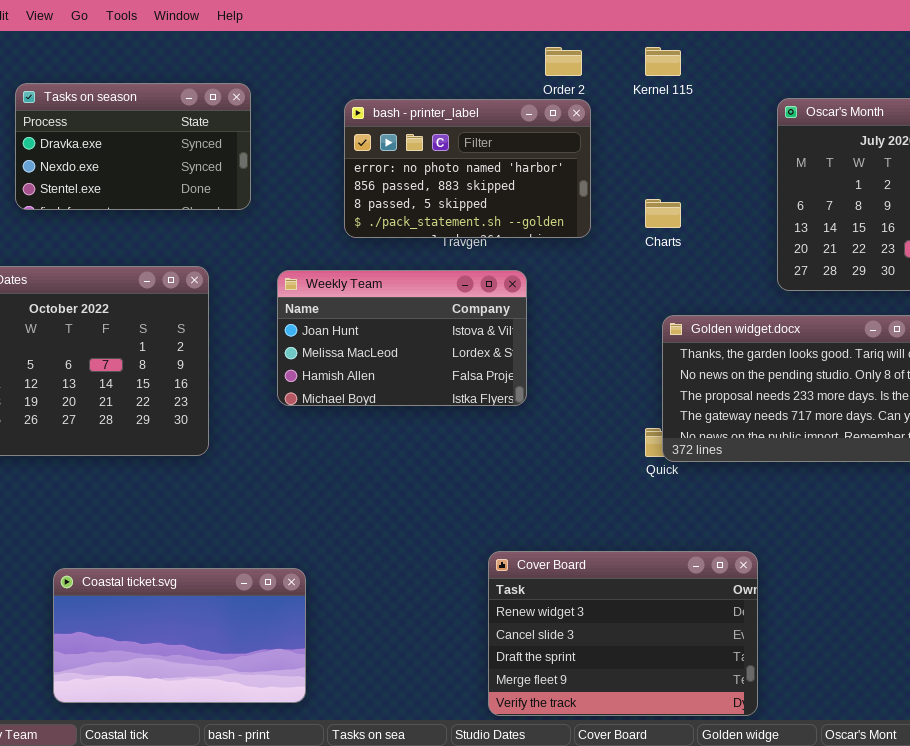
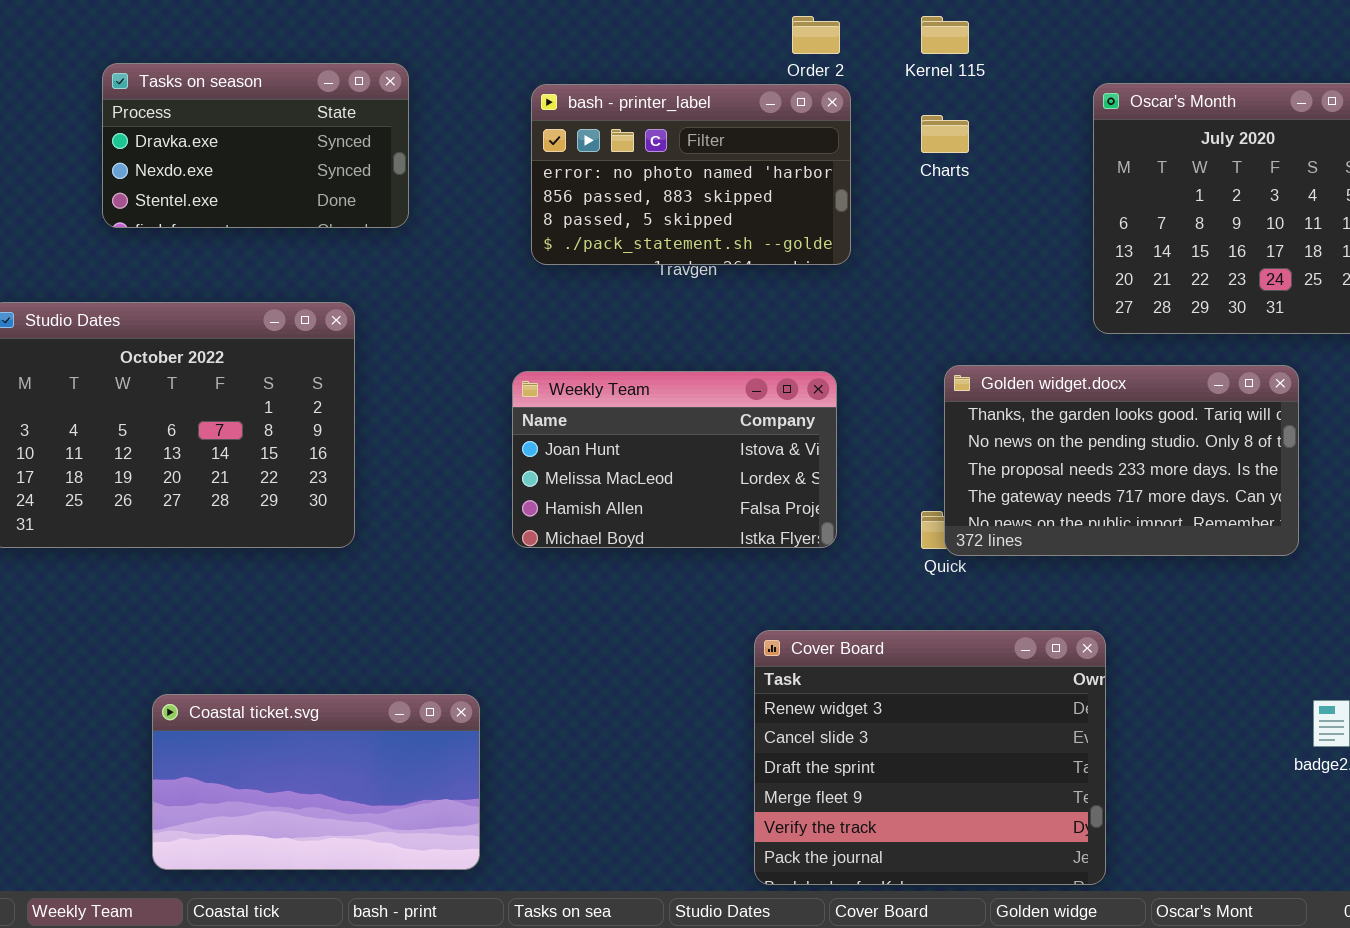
Charts: [645,199,681,228] -> [921,115,969,153], moved
Weekly Team: [277,270,527,406] -> [512,371,837,548], moved
Cover Board: [488,551,758,716] -> [754,630,1106,885], moved, resized

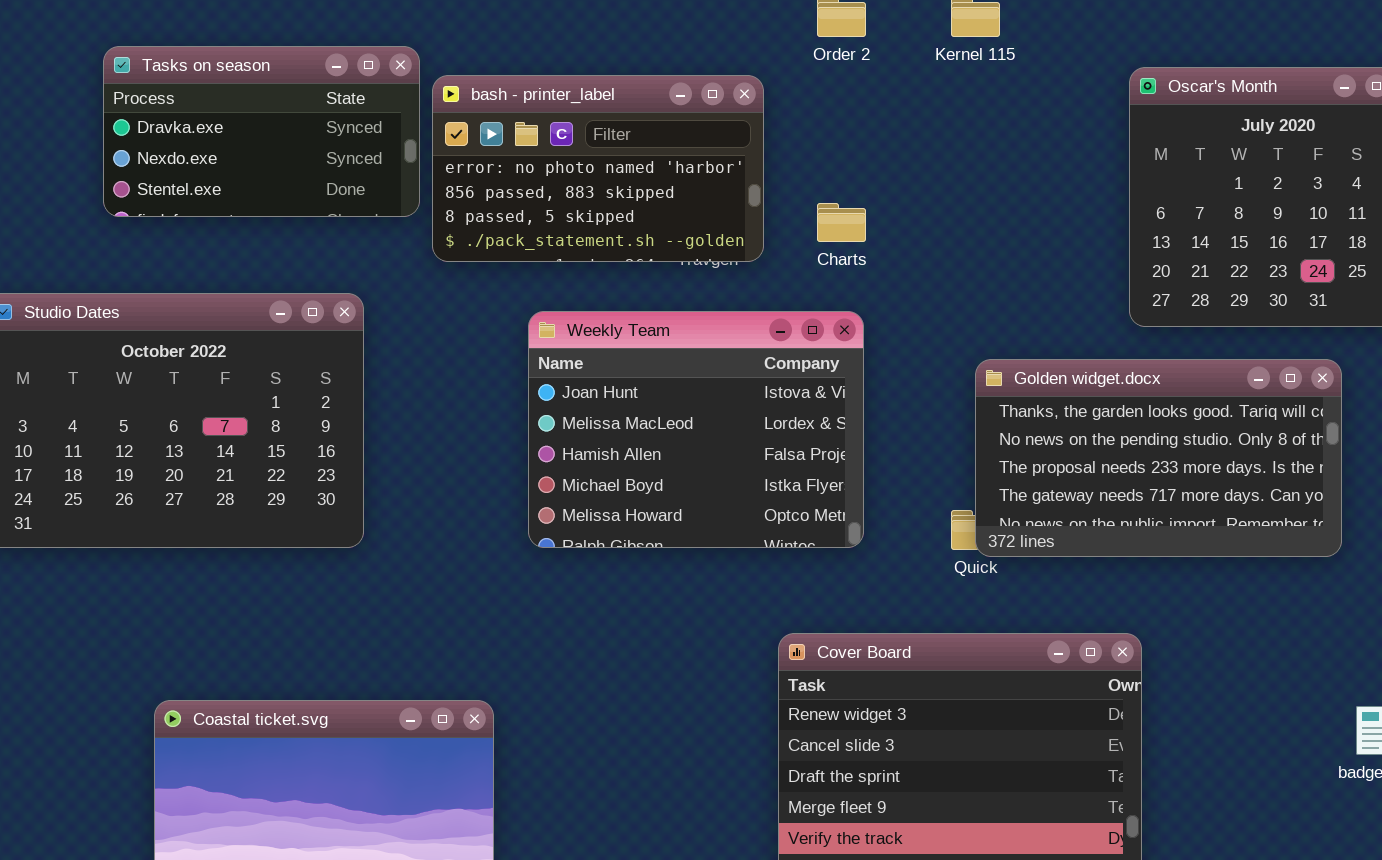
bash - printer_label: [531,84,851,265] -> [432,75,764,262], moved
Charts: [921,115,969,153] -> [817,203,866,242], moved
Weekly Team: [512,371,837,548] -> [528,311,864,548], resized

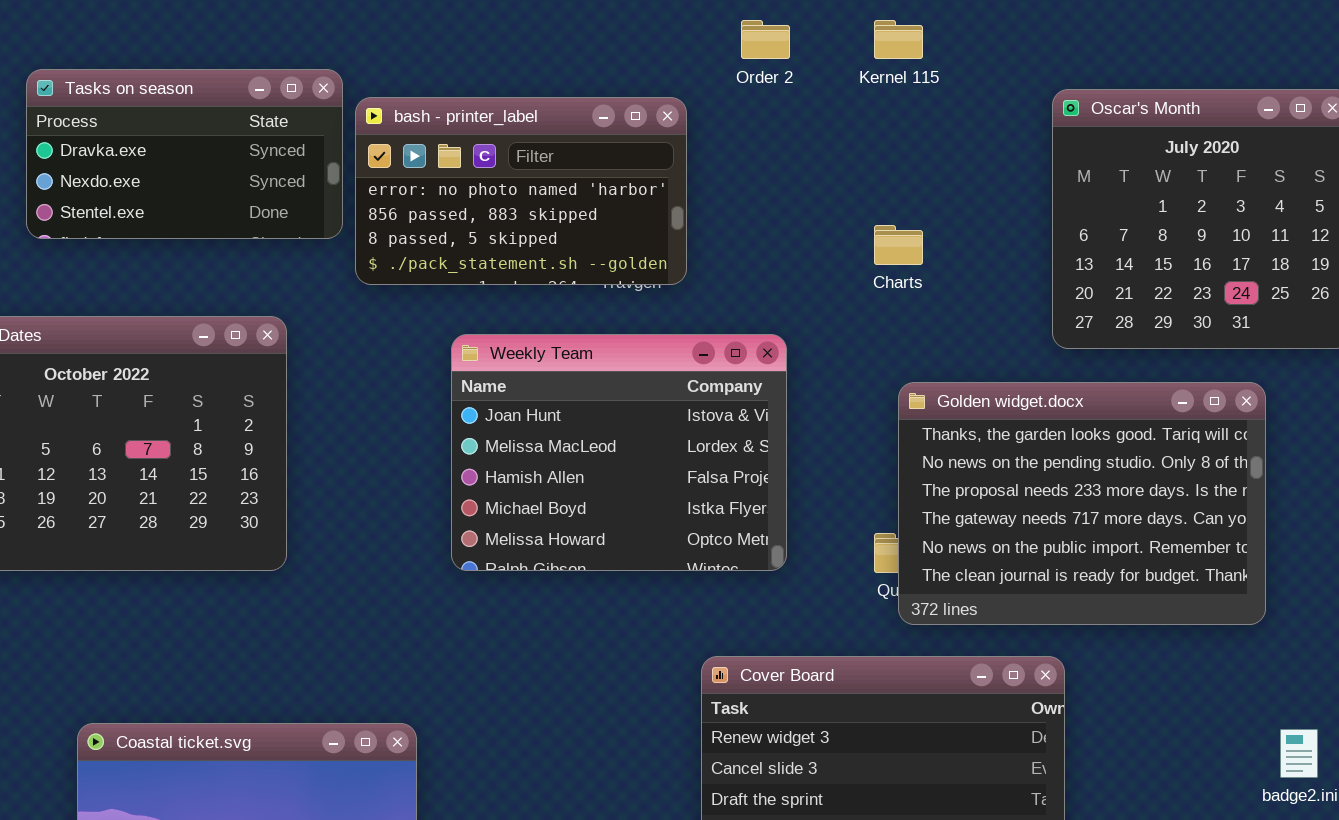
Charts: [817,203,866,242] -> [874,225,923,265], moved
Golden widget.docx: [975,359,1342,557] -> [898,382,1266,625], resized

